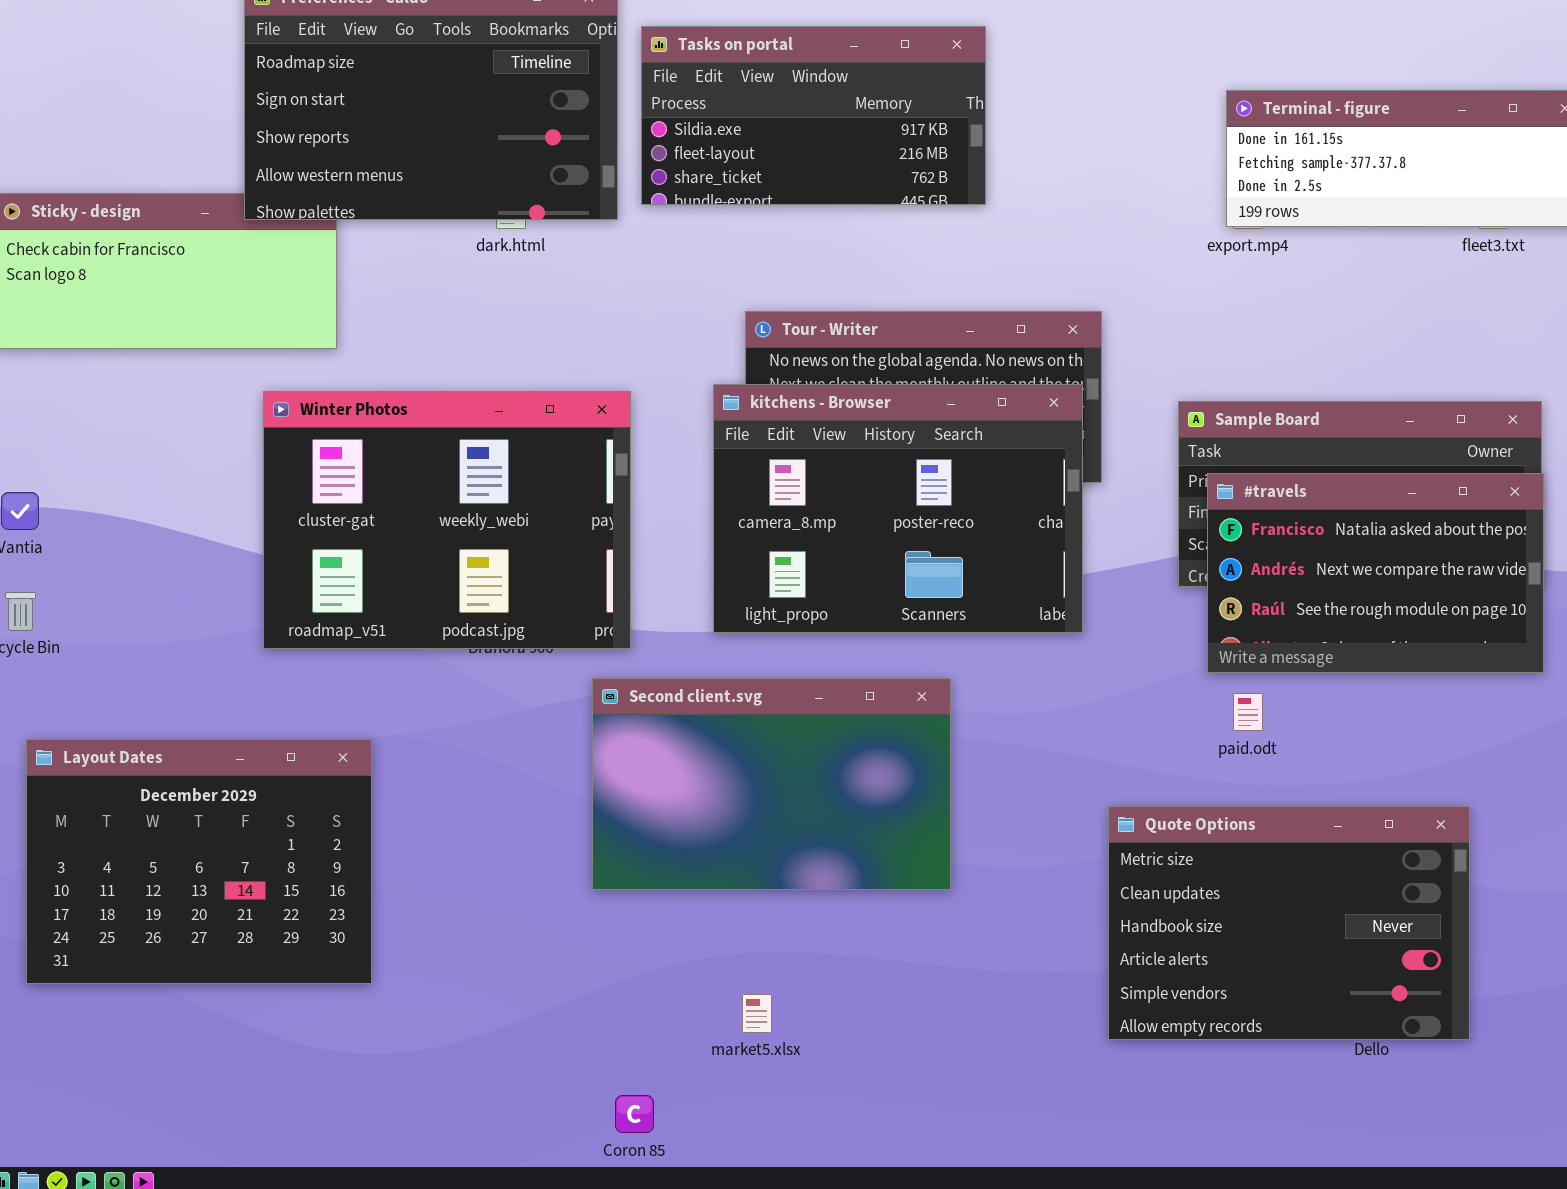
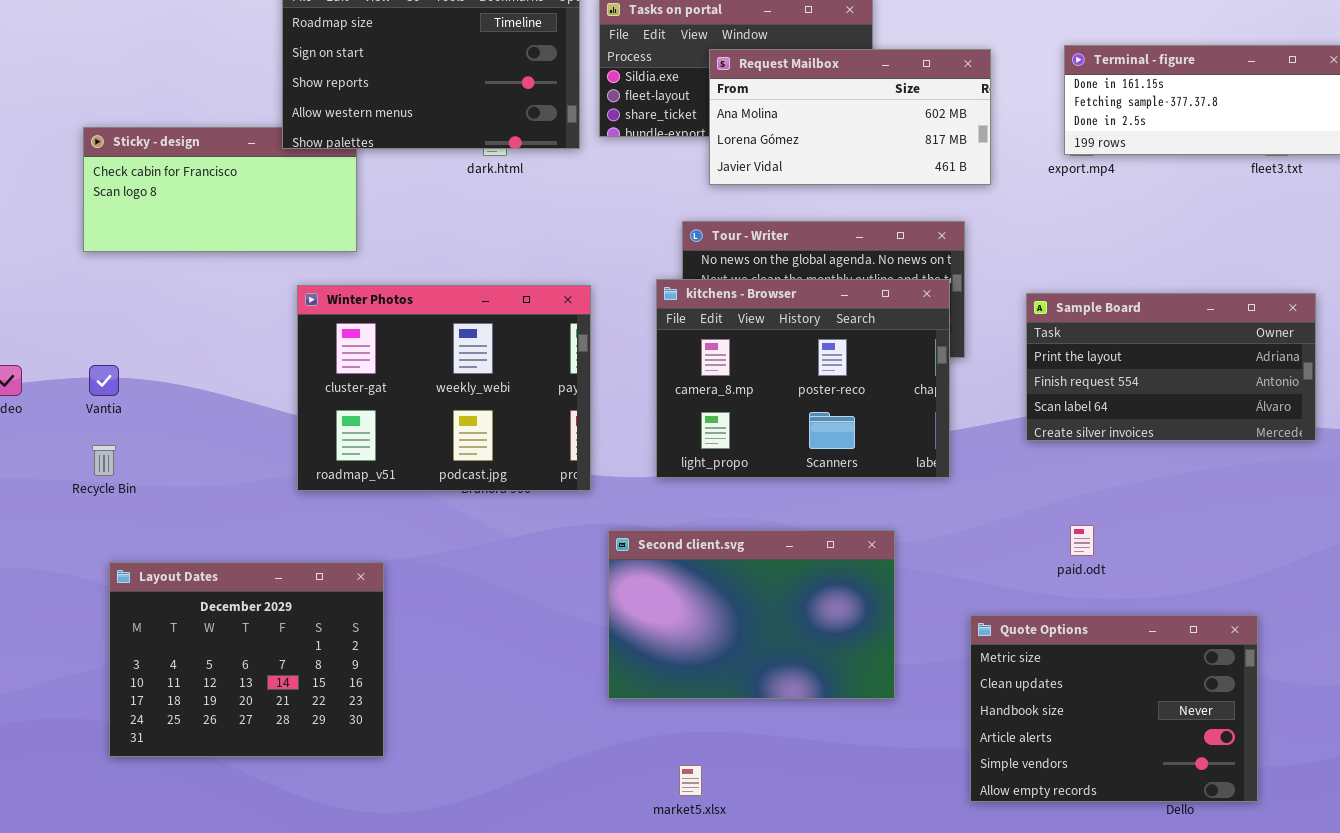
Request Mailbox: none -> [709,49,991,185], opened
#travels: [1207,473,1544,673] -> none, closed
Second client.svg: [592,678,951,890] -> [608,530,895,699], moved

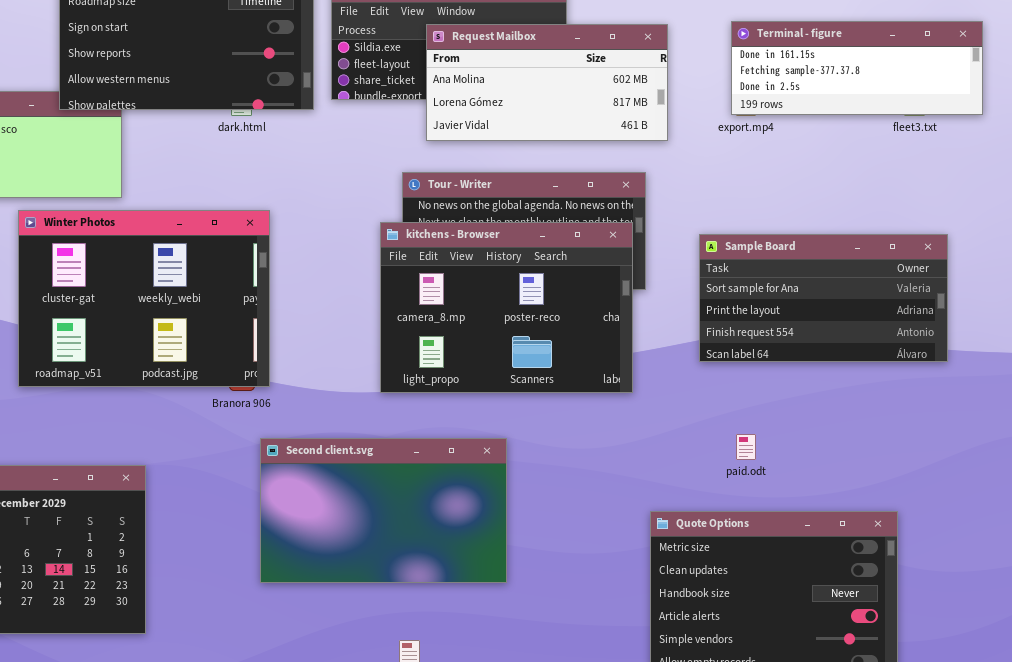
Winter Photos: [297,285,591,491] -> [18,210,270,387], moved
Sample Board: [1026,293,1316,441] -> [699,234,948,362], scrolled up 1 row
Second client.svg: [608,530,895,699] -> [260,438,507,583], moved

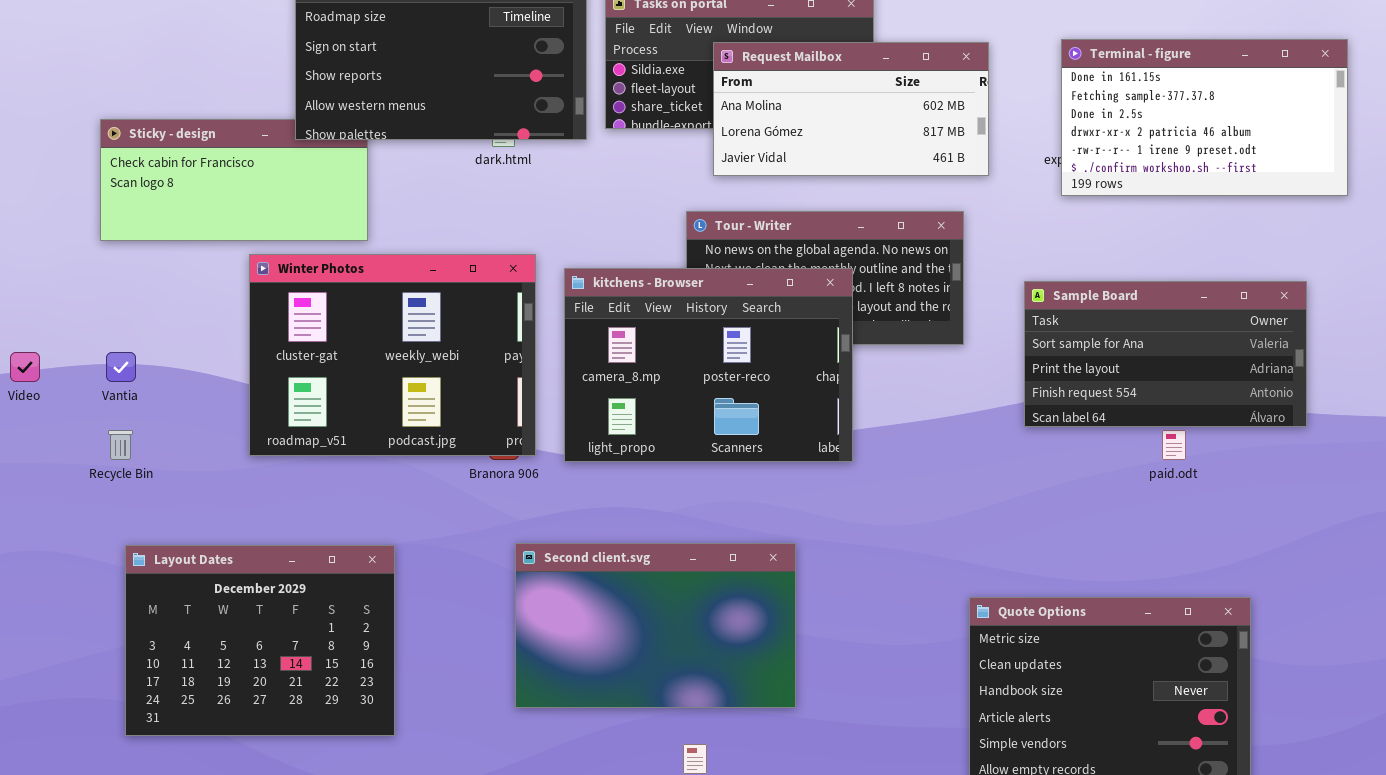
Terminal - figure: [731,21,983,115] -> [1061,39,1348,196], resized
kitchens - Browser: [380,222,633,393] -> [564,268,853,462], moved
paid.odt: [736,434,756,460] -> [1162,430,1186,460], moved
Second client.svg: [260,438,507,583] -> [515,543,796,708], moved

